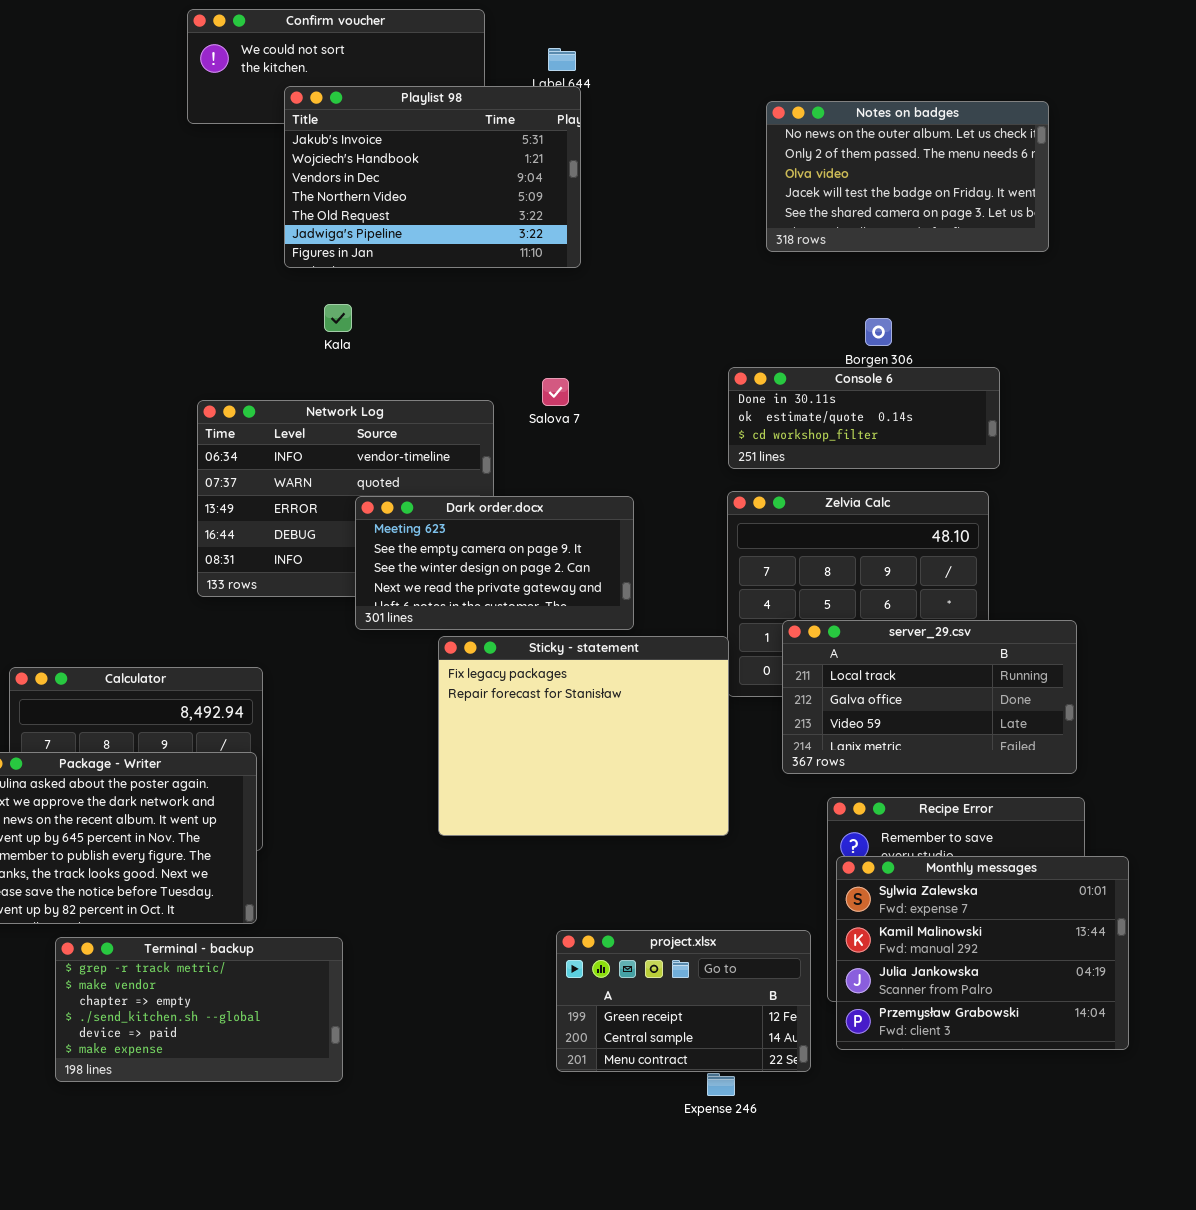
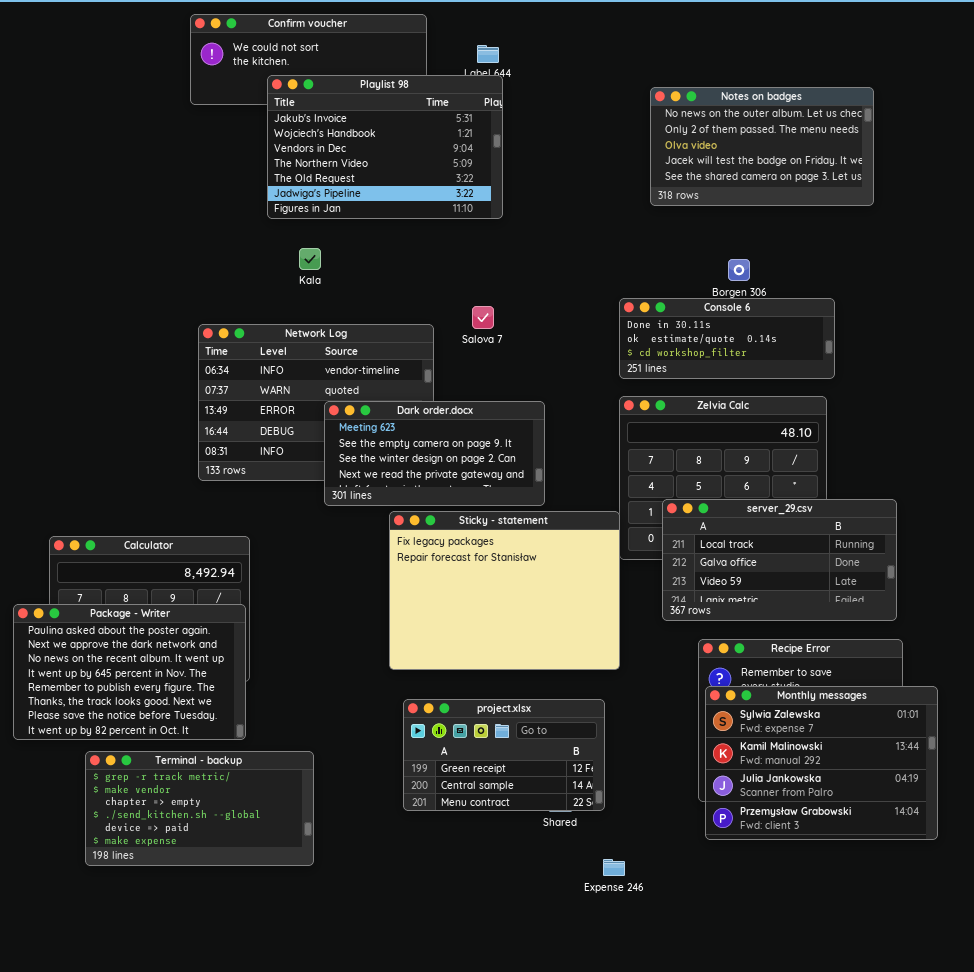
project.xlsx: [556,930,811,1072] -> [403,699,605,811], moved

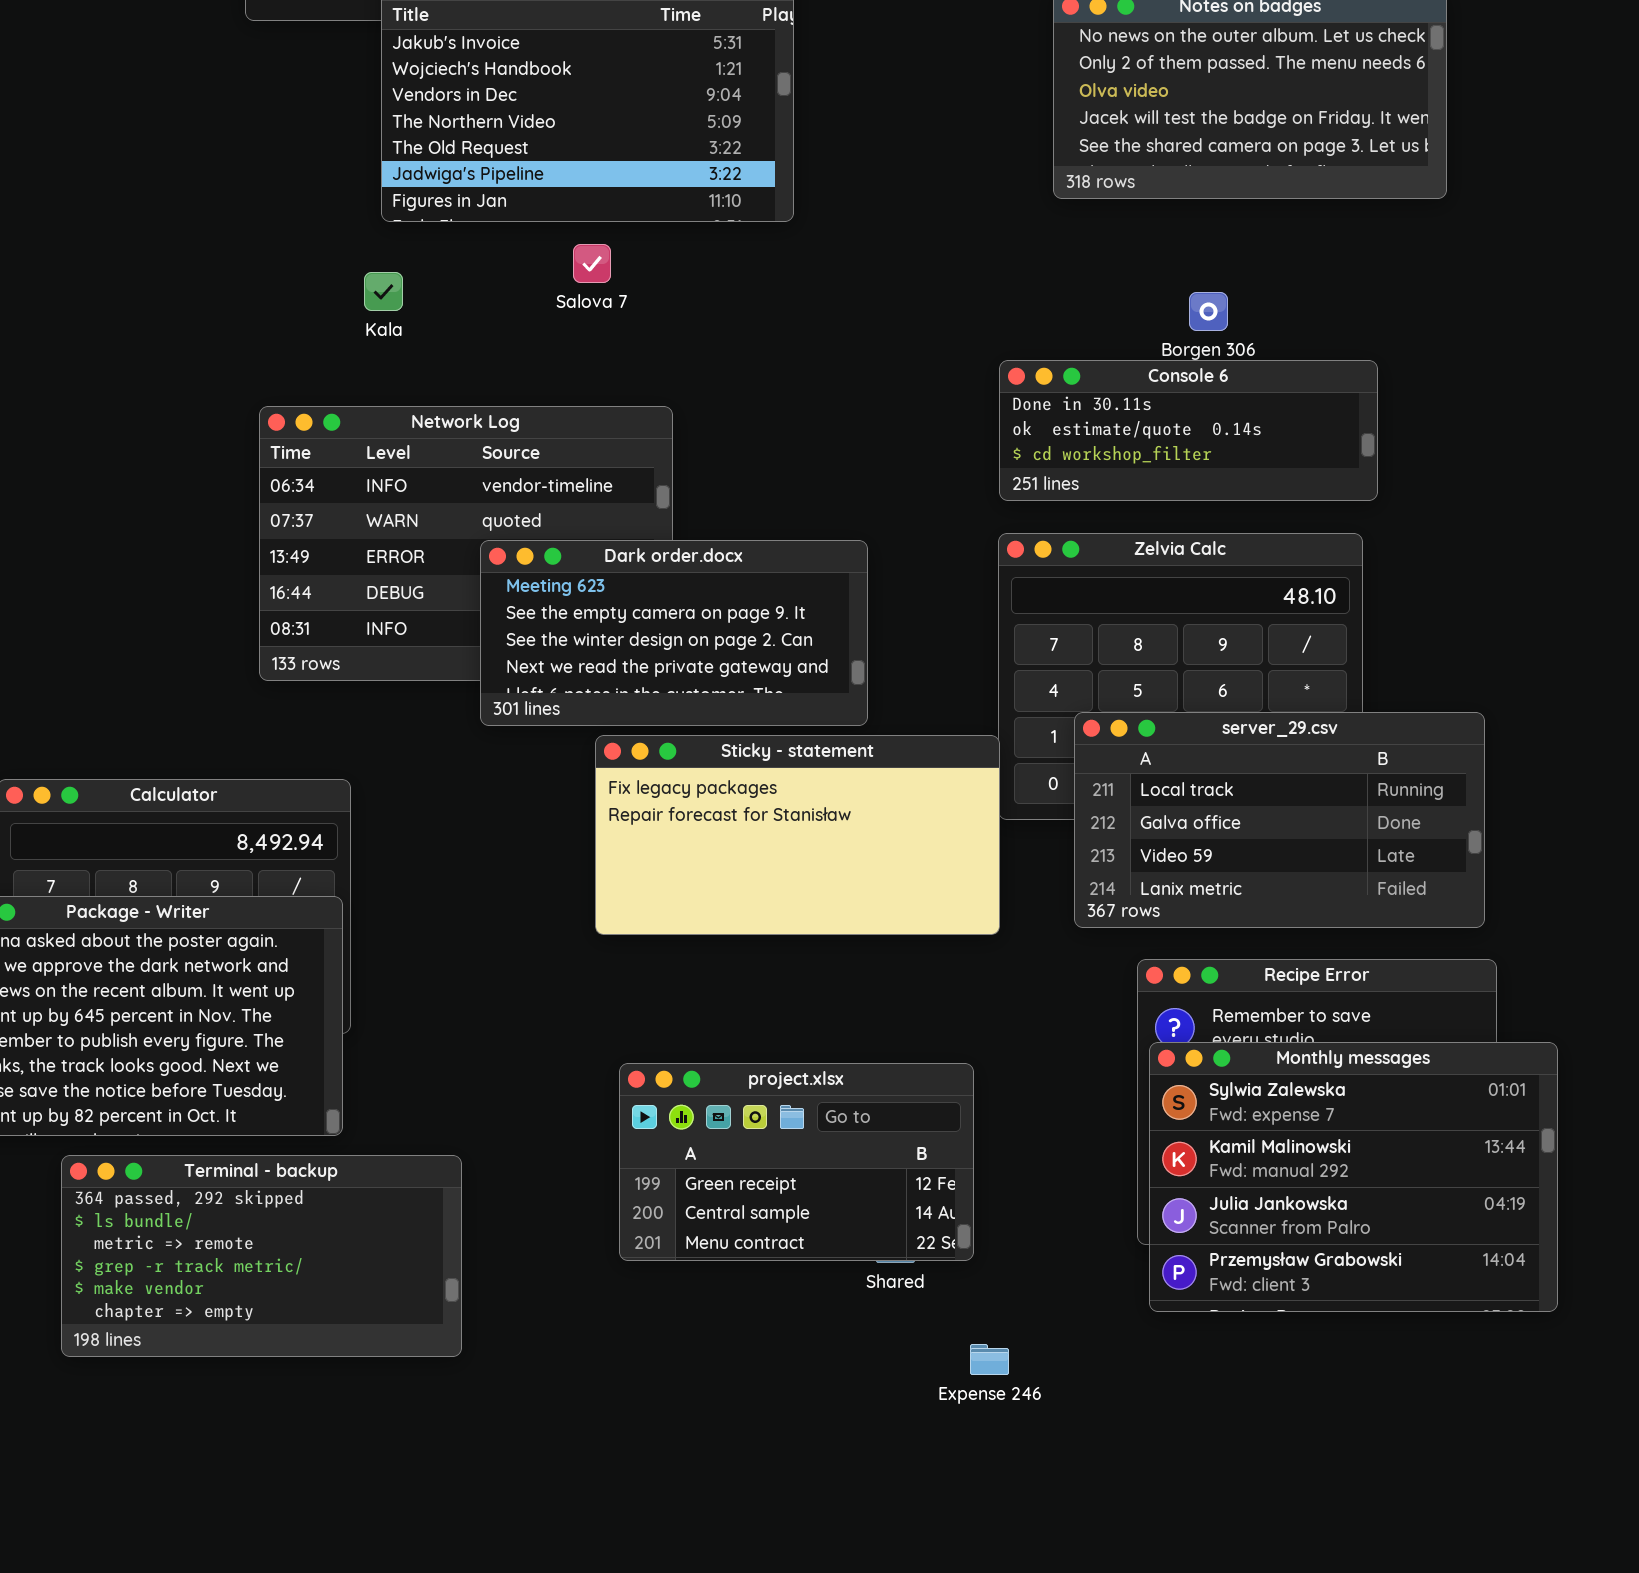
Kala: [299,248,321,270] -> [364,272,403,311], moved
Salova 7: [472,306,494,329] -> [573,244,611,283], moved
Sticky - statement: [389,511,620,670] -> [595,735,1000,935], resized
Terminal - backup: [85,751,314,866] -> [61,1155,462,1357], scrolled up 3 rows

